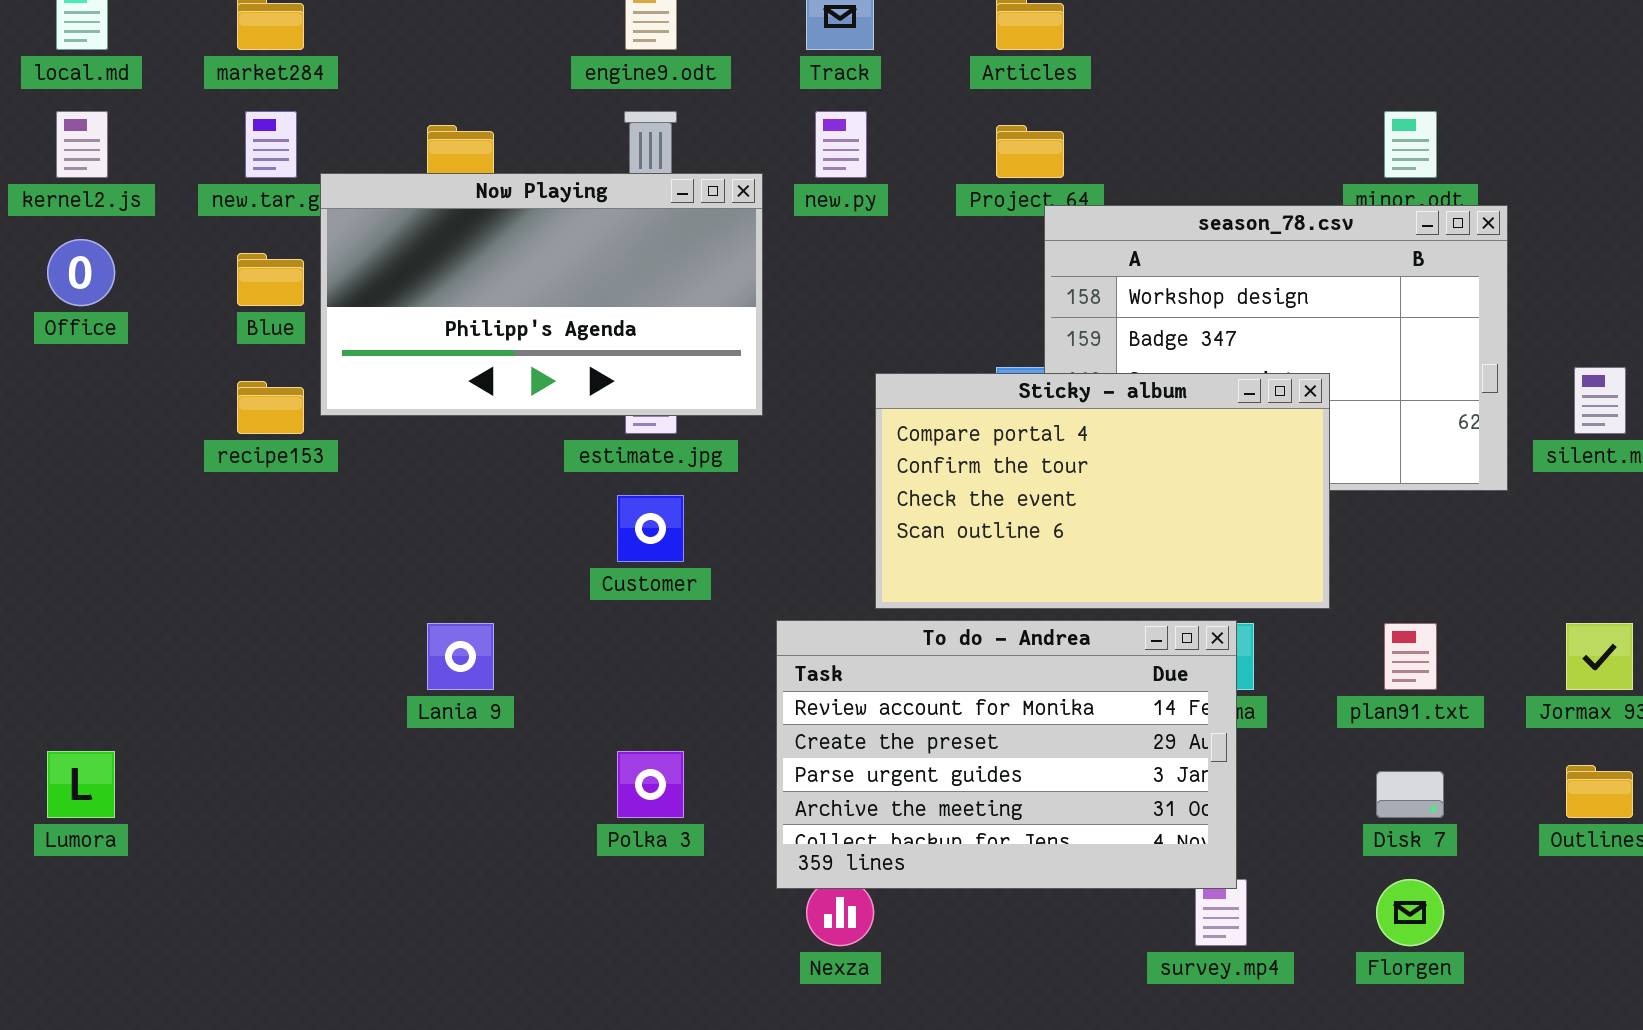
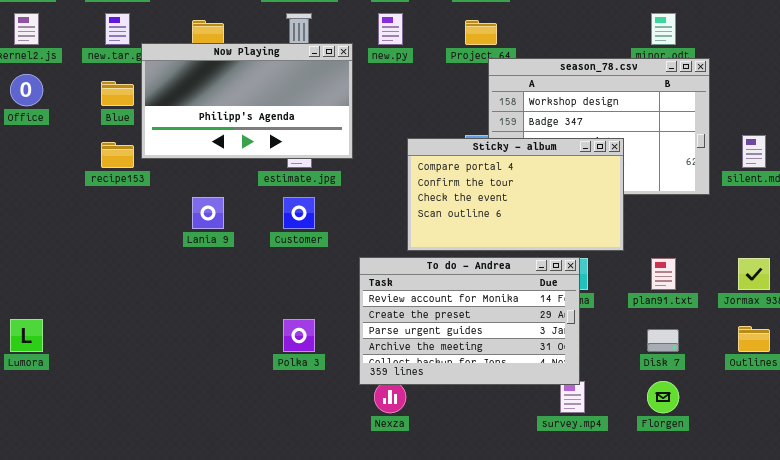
Lania 9: [427,623,494,690] -> [192,197,224,229], moved

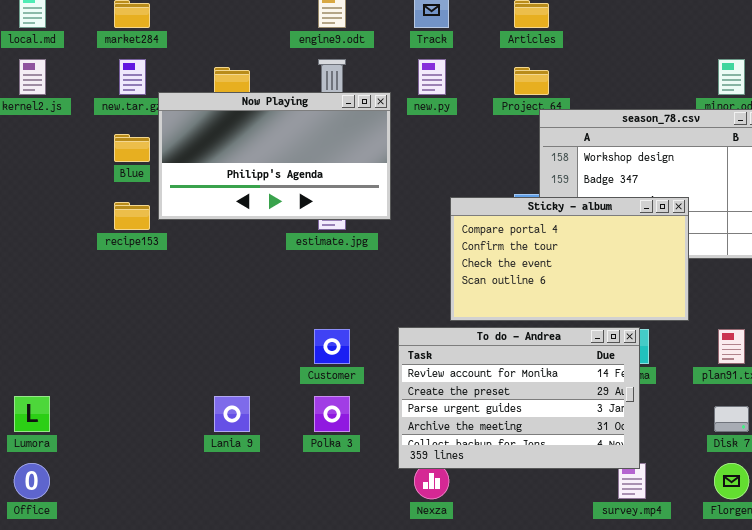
Office: [10,74,43,106] -> [14,463,50,499], moved
Lania 9: [192,197,224,229] -> [214,396,250,432], moved
Customer: [283,197,315,229] -> [314,329,350,364], moved

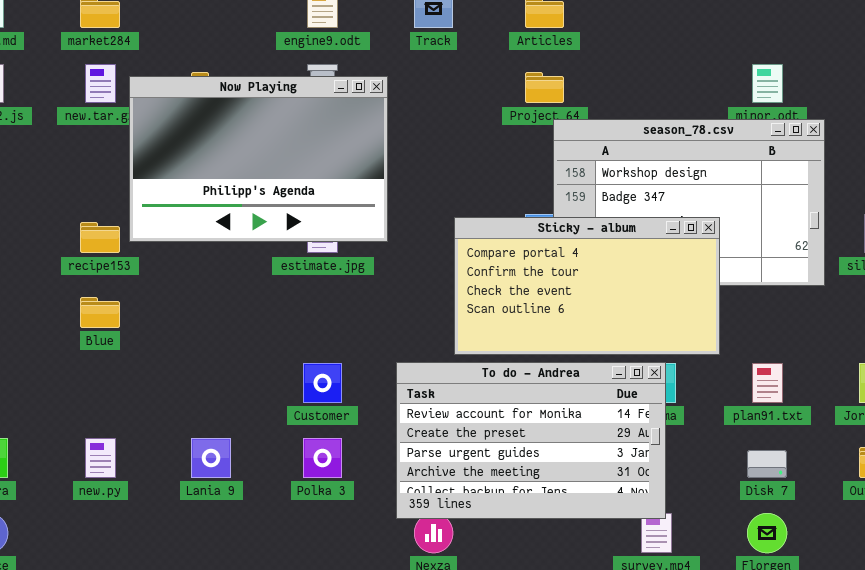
new.py: [418,59,446,95] -> [85,438,116,478], moved
Now Playing: [158,92,391,220] -> [129,76,388,242], resized
Blue: [114,134,150,162] -> [80,297,120,328], moved

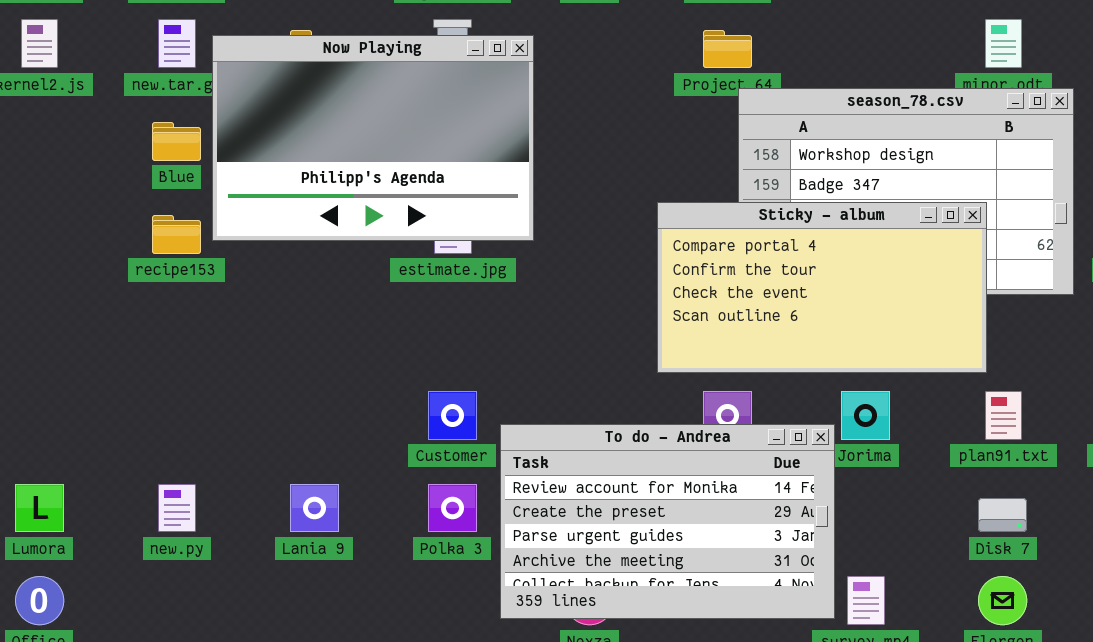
Sticky - album: [454,217,720,355] -> [657,202,987,373], moved
Blue: [80,297,120,328] -> [152,122,201,161], moved
To do - Andrea: [396,362,666,519] -> [500,424,835,619], moved

